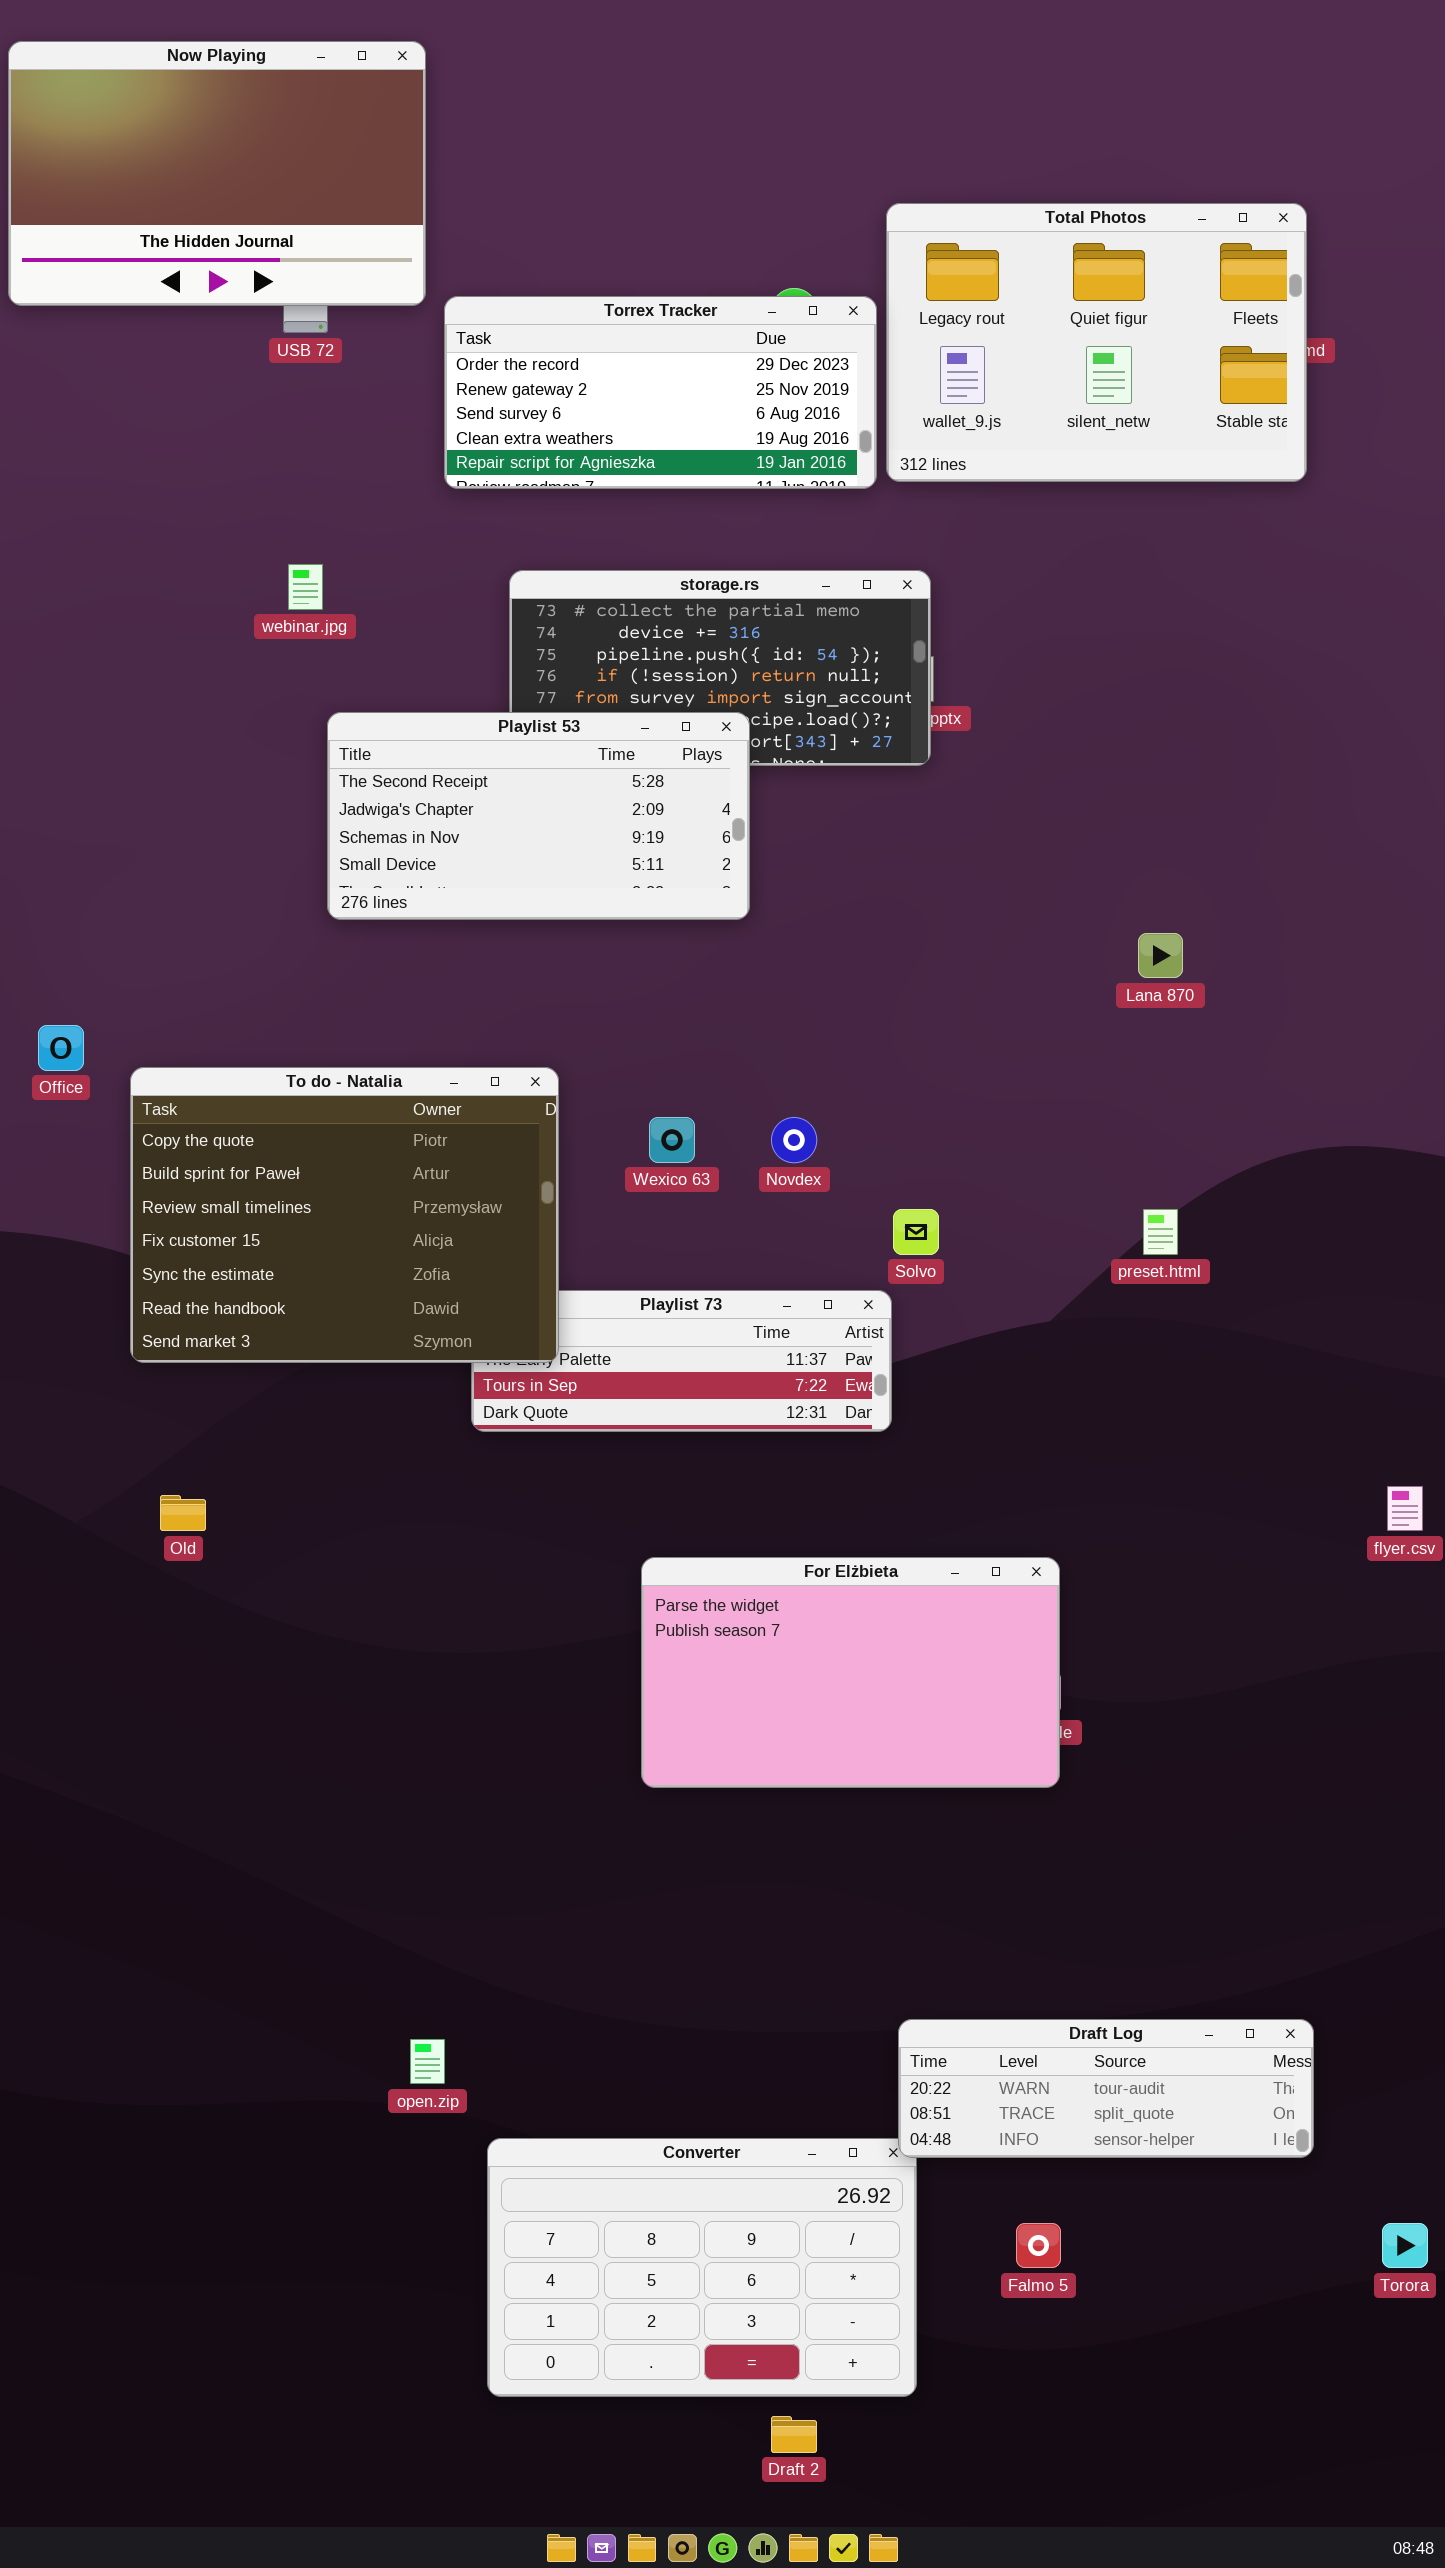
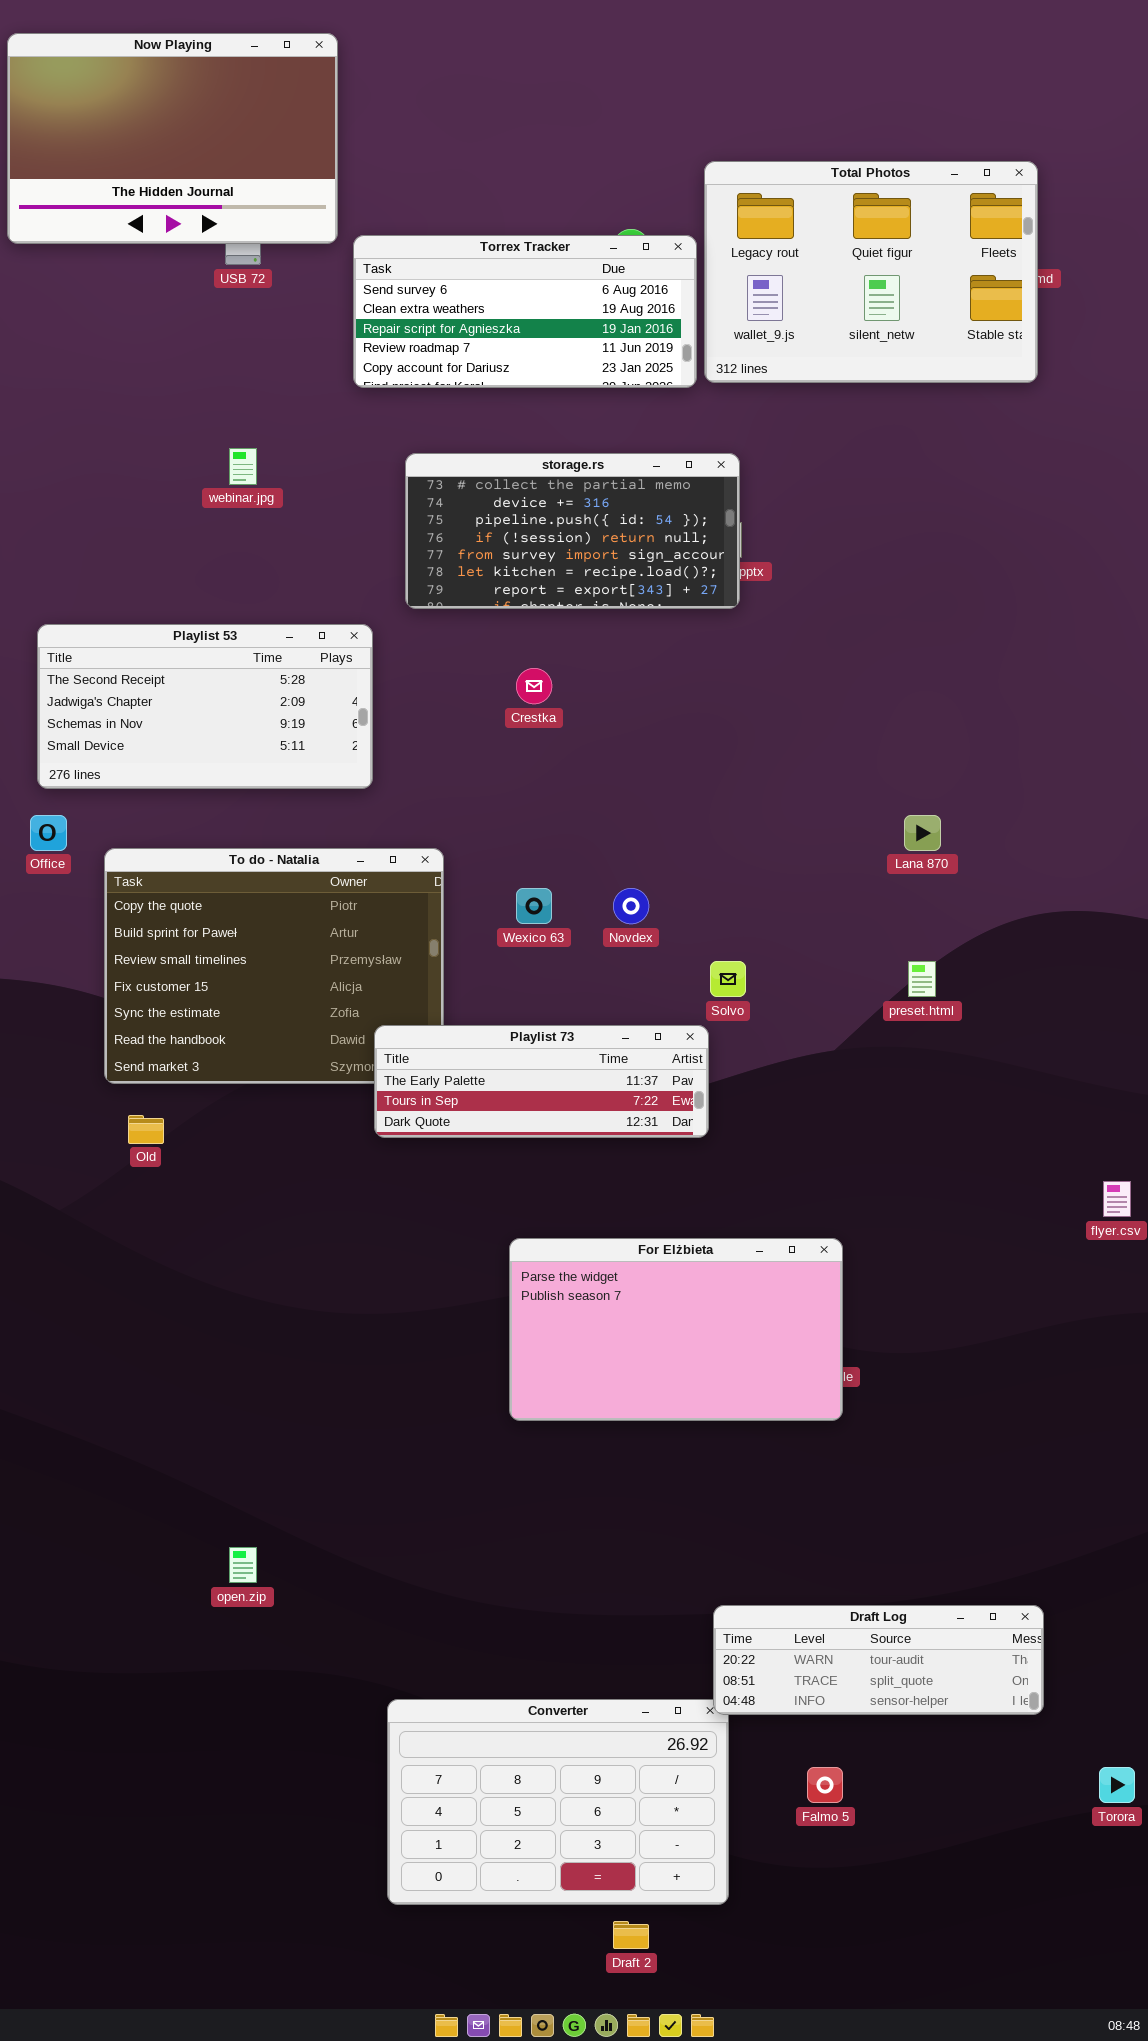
Torrex Tracker: [444,296,877,489] -> [353,235,697,388], scrolled down 2 rows
Playlist 53: [327,712,750,920] -> [37,624,373,789], moved
Lana 870: [1138,933,1183,978] -> [904,815,941,851], moved
Playlist 73: [471,1290,892,1432] -> [374,1025,709,1138], raised
Old: [160,1495,206,1531] -> [128,1115,164,1144], moved
open.zip: [410,2039,445,2084] -> [229,1547,257,1583], moved

